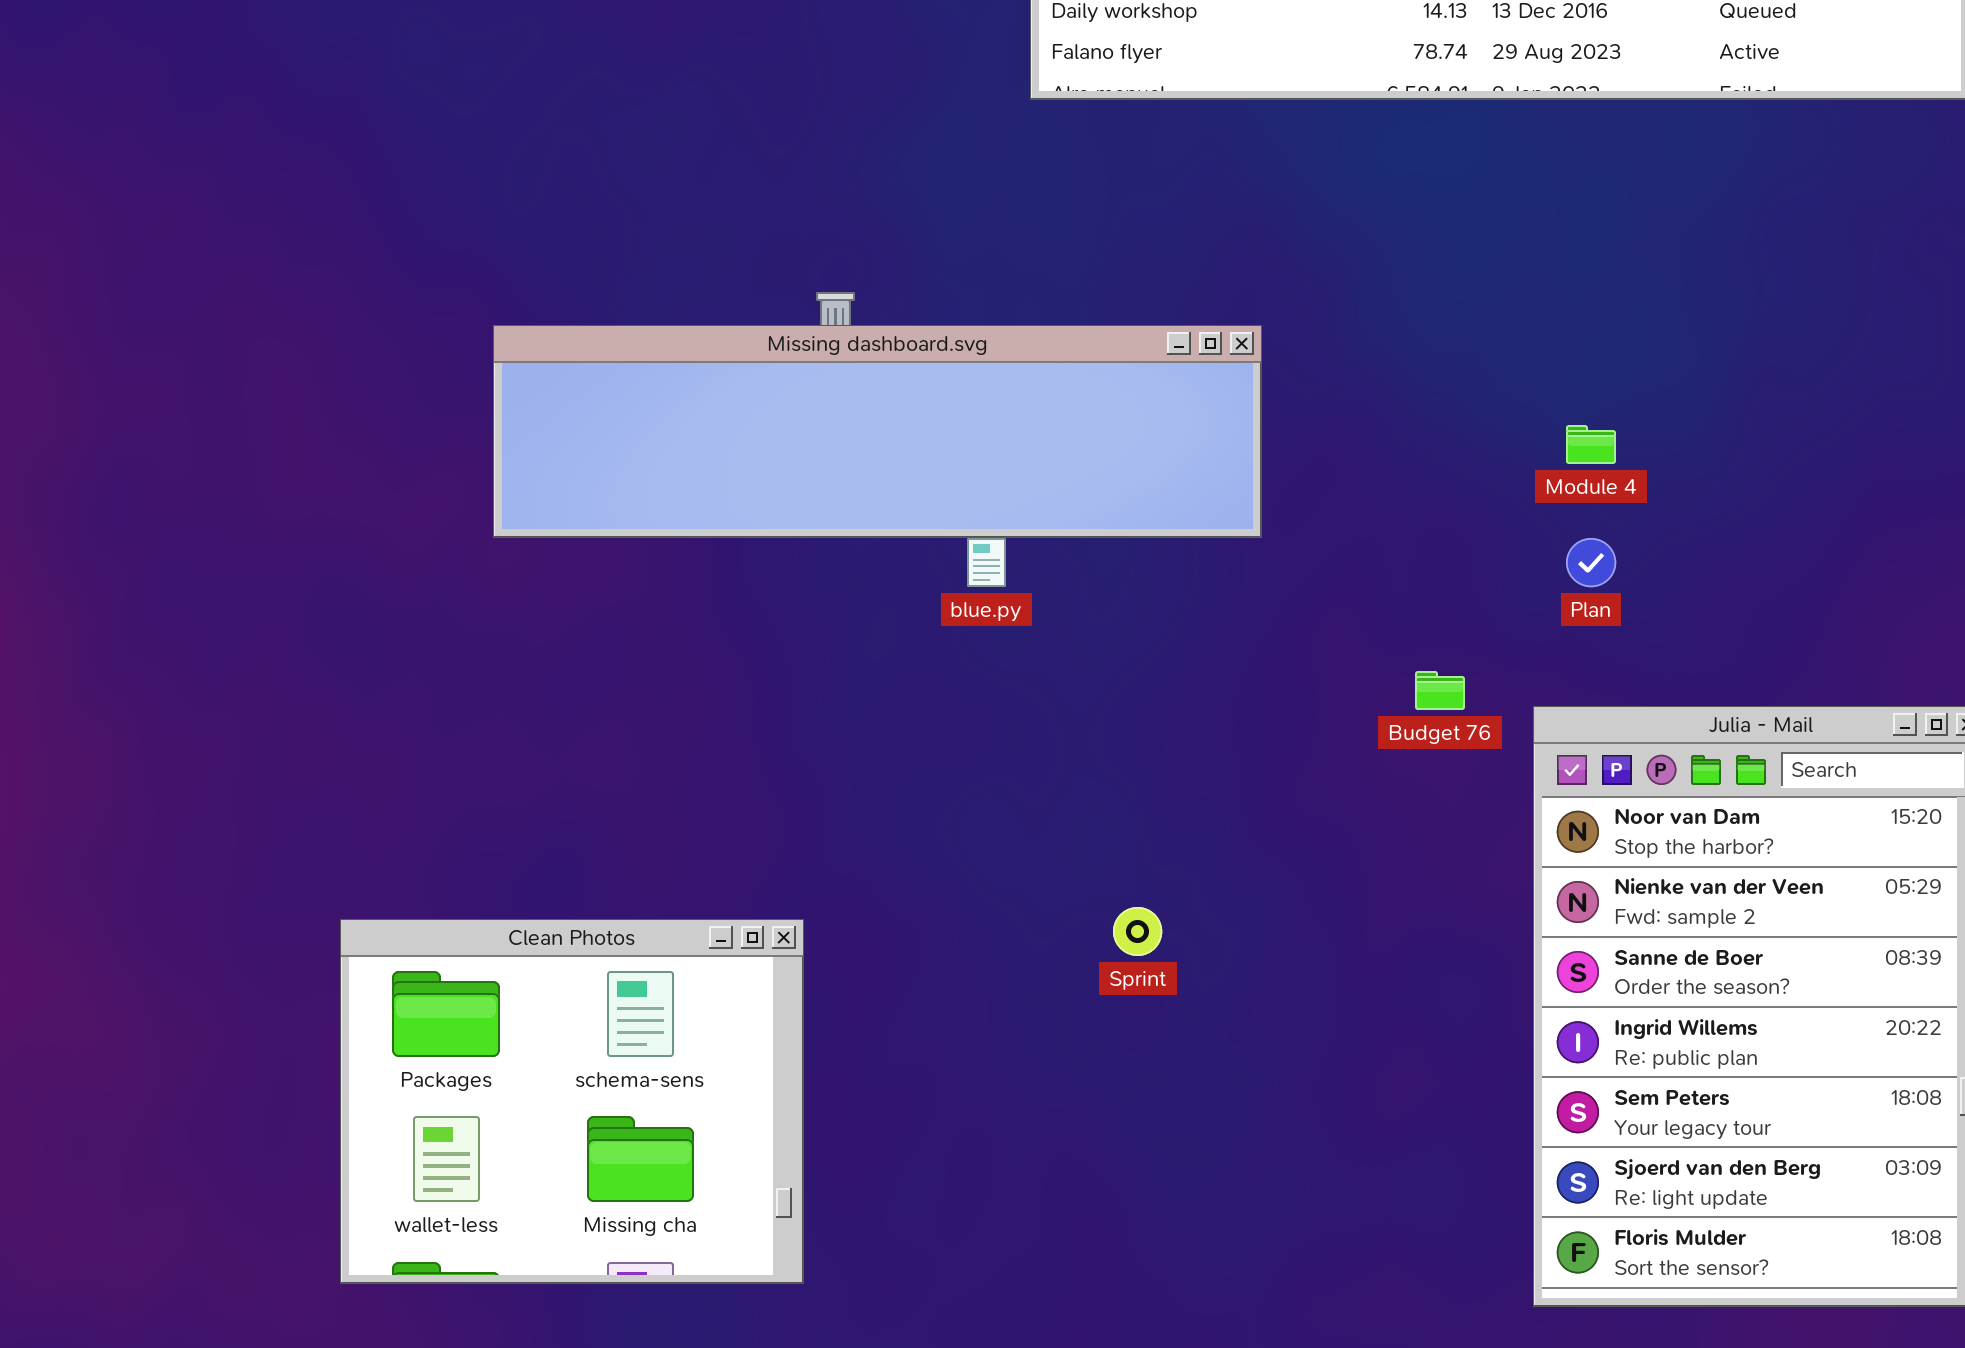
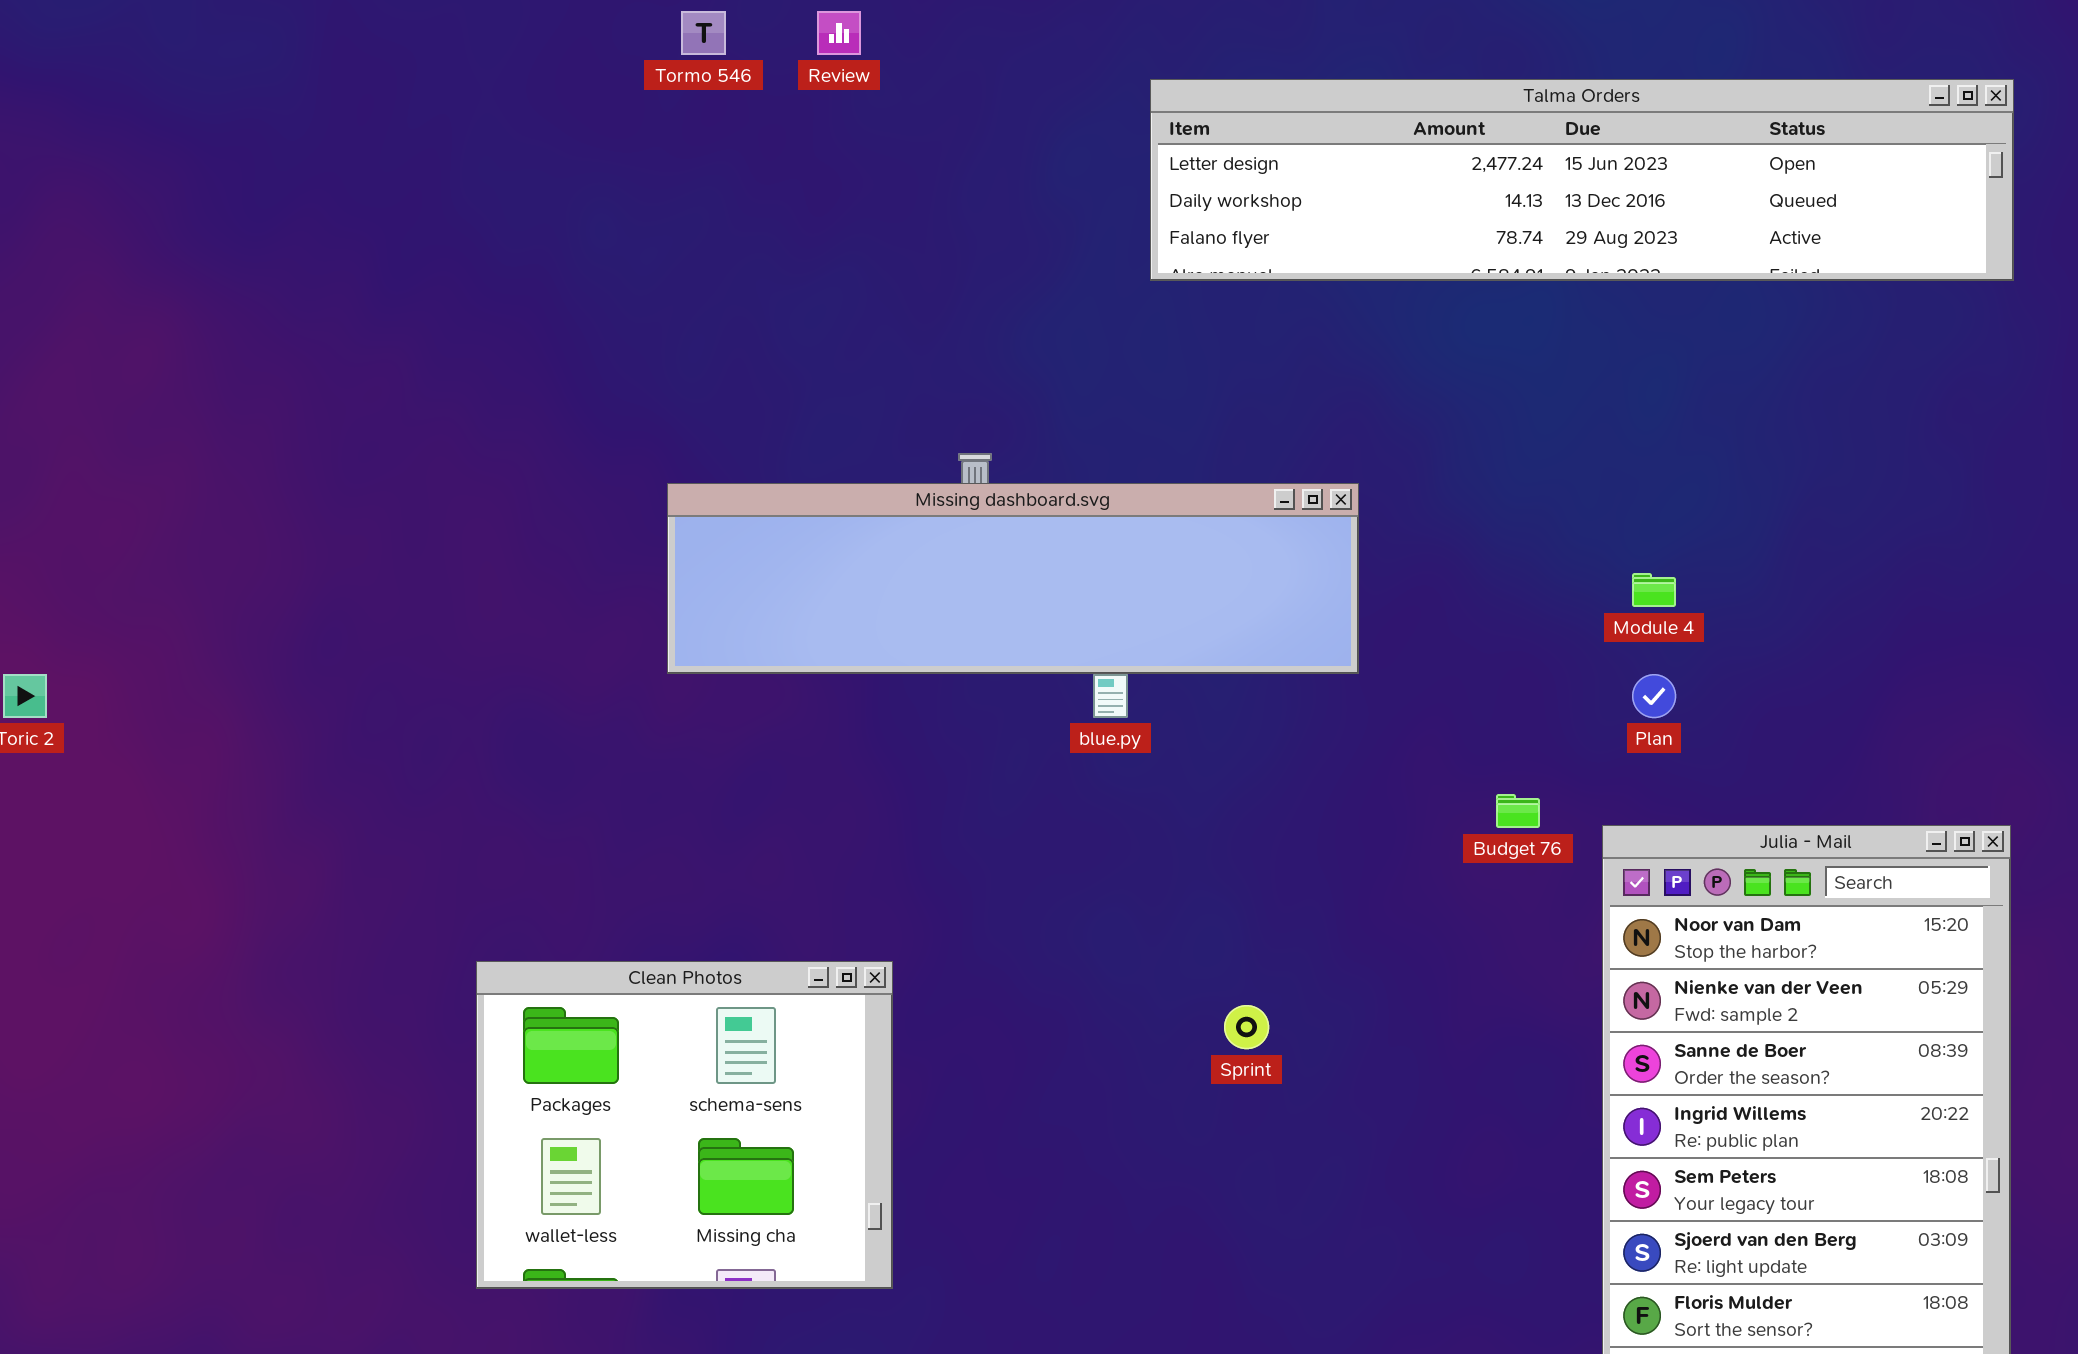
Clean Photos: [340,919,804,1284] -> [476,961,893,1289], moved

